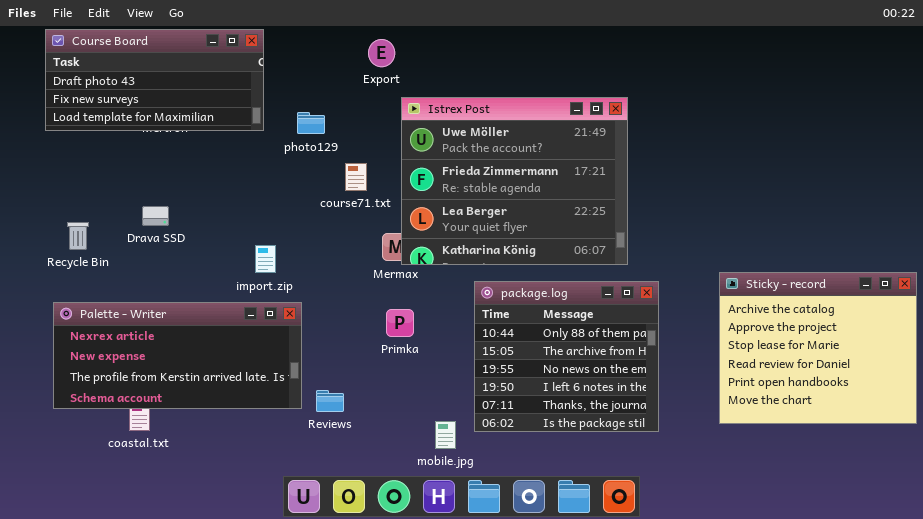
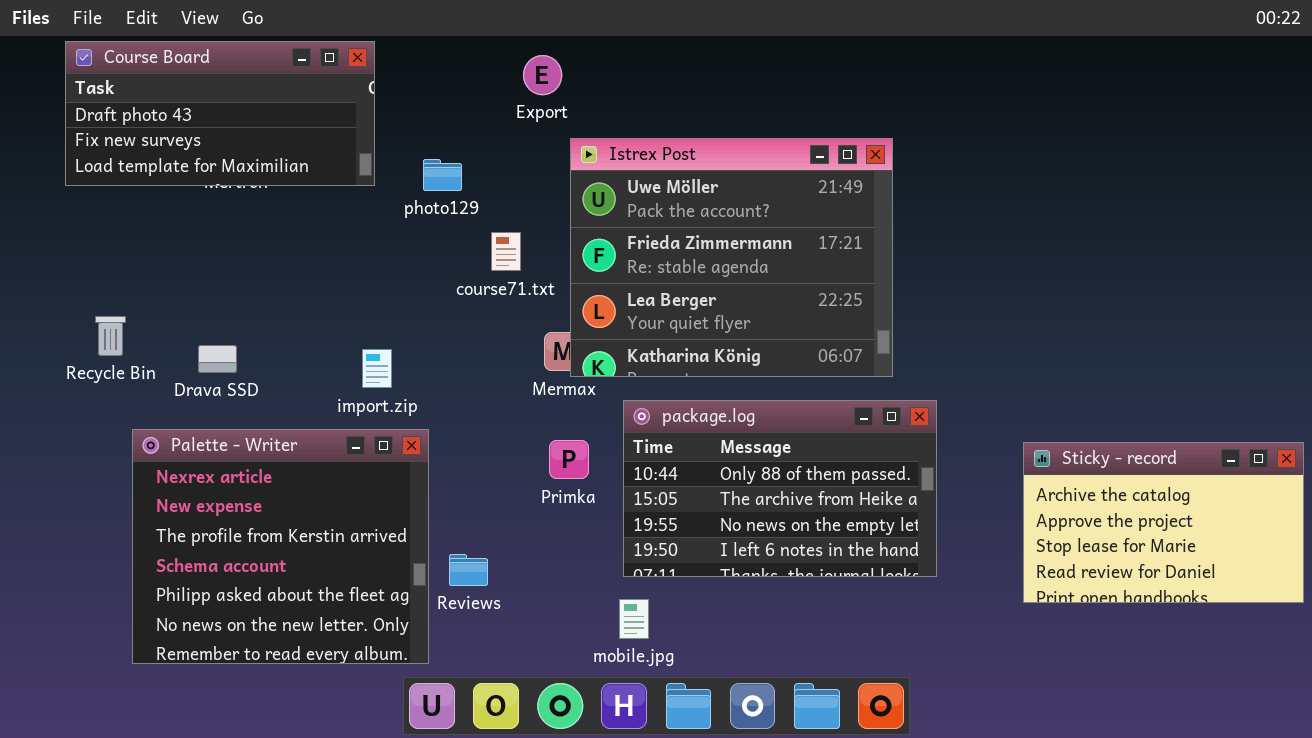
Drava SSD: [142,206,169,226] -> [198,345,237,373], moved
Sticky - record: [719,272,917,424] -> [1023,442,1304,603], resized
package.log: [474,281,659,432] -> [623,400,937,577], resized
Palette - Writer: [53,302,302,409] -> [132,429,429,664], resized

